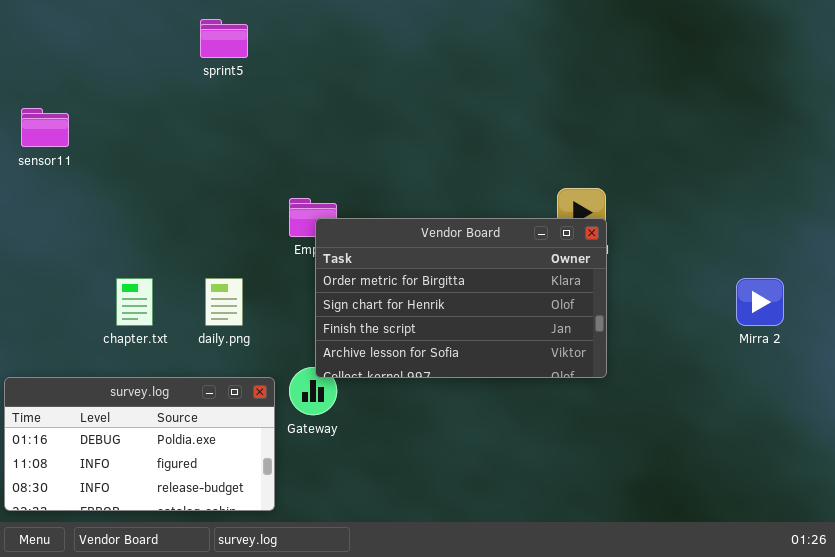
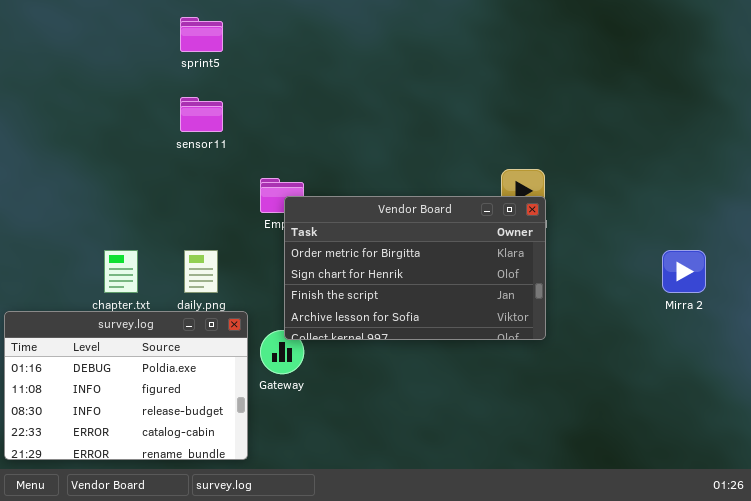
sensor11: [21,108,69,147] -> [180,97,223,132], moved
survey.log: [4,377,275,511] -> [4,311,248,460], resized

